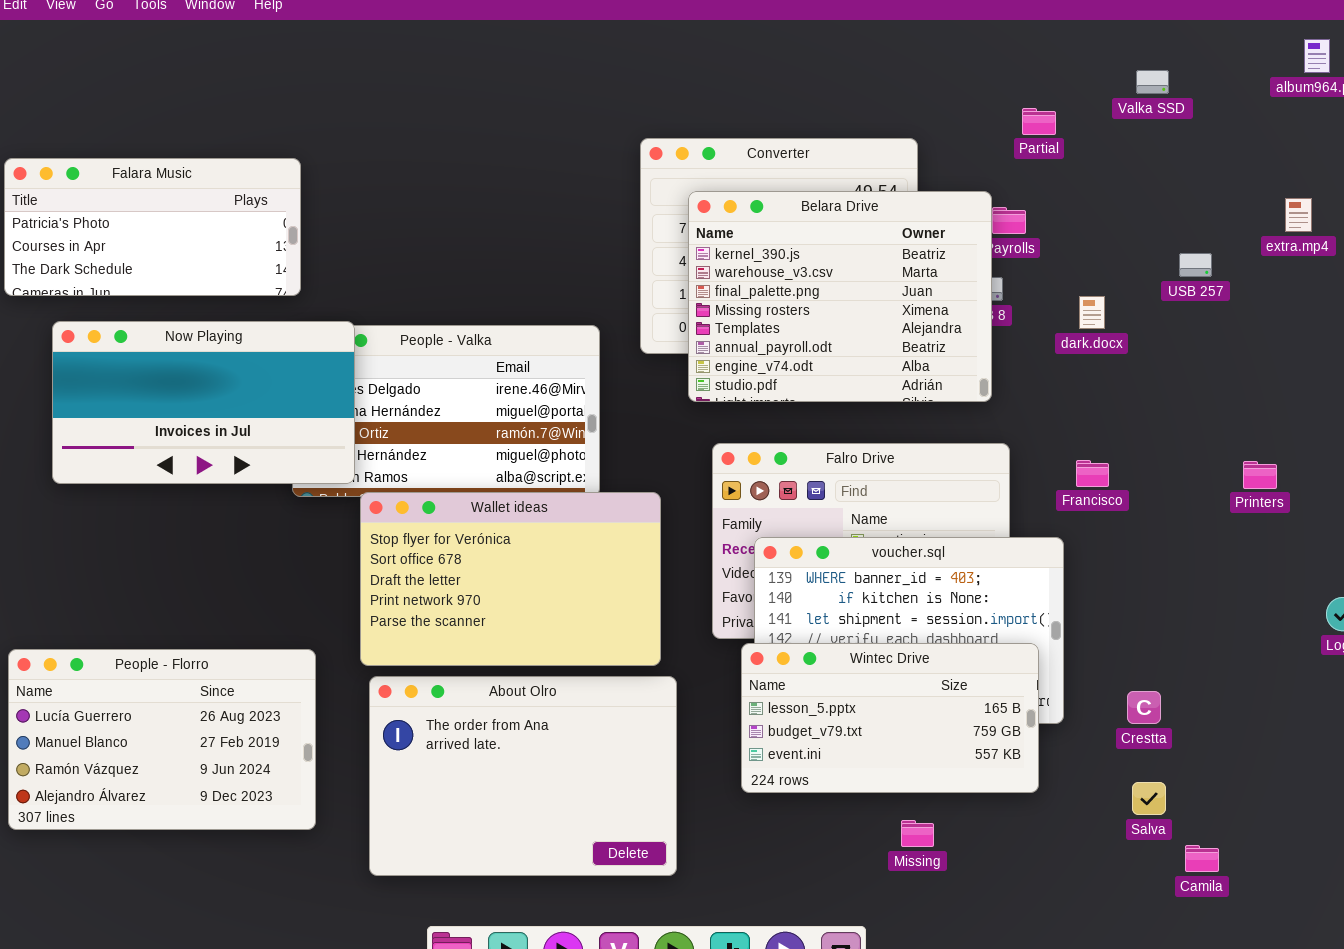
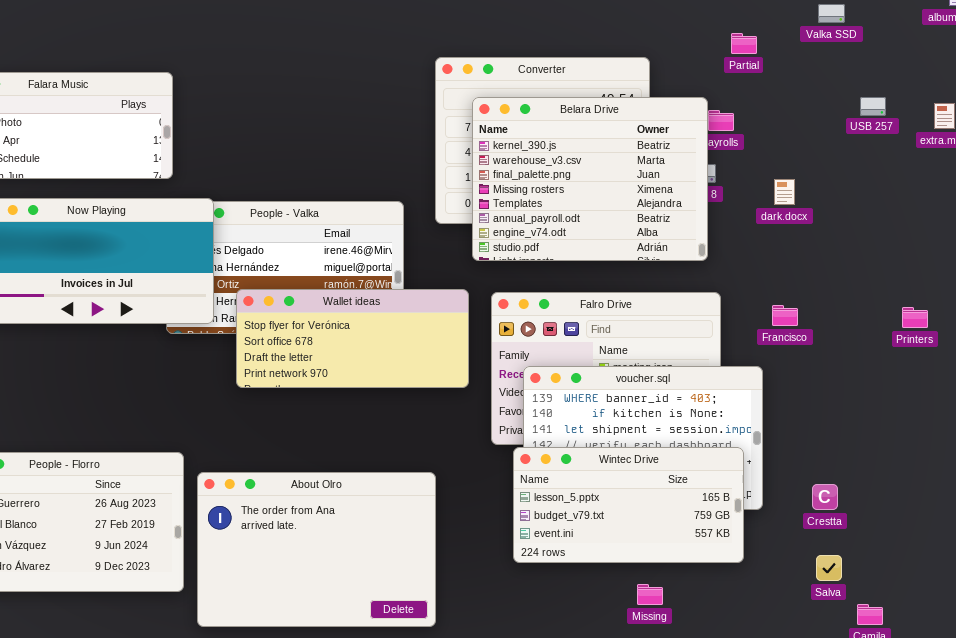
USB 257: [1179,253,1212,277] -> [860,97,886,116], moved
Wallet ideas: [360,492,661,666] -> [236,289,469,388], moved, resized
About Olro: [369,676,677,876] -> [197,472,436,627], moved

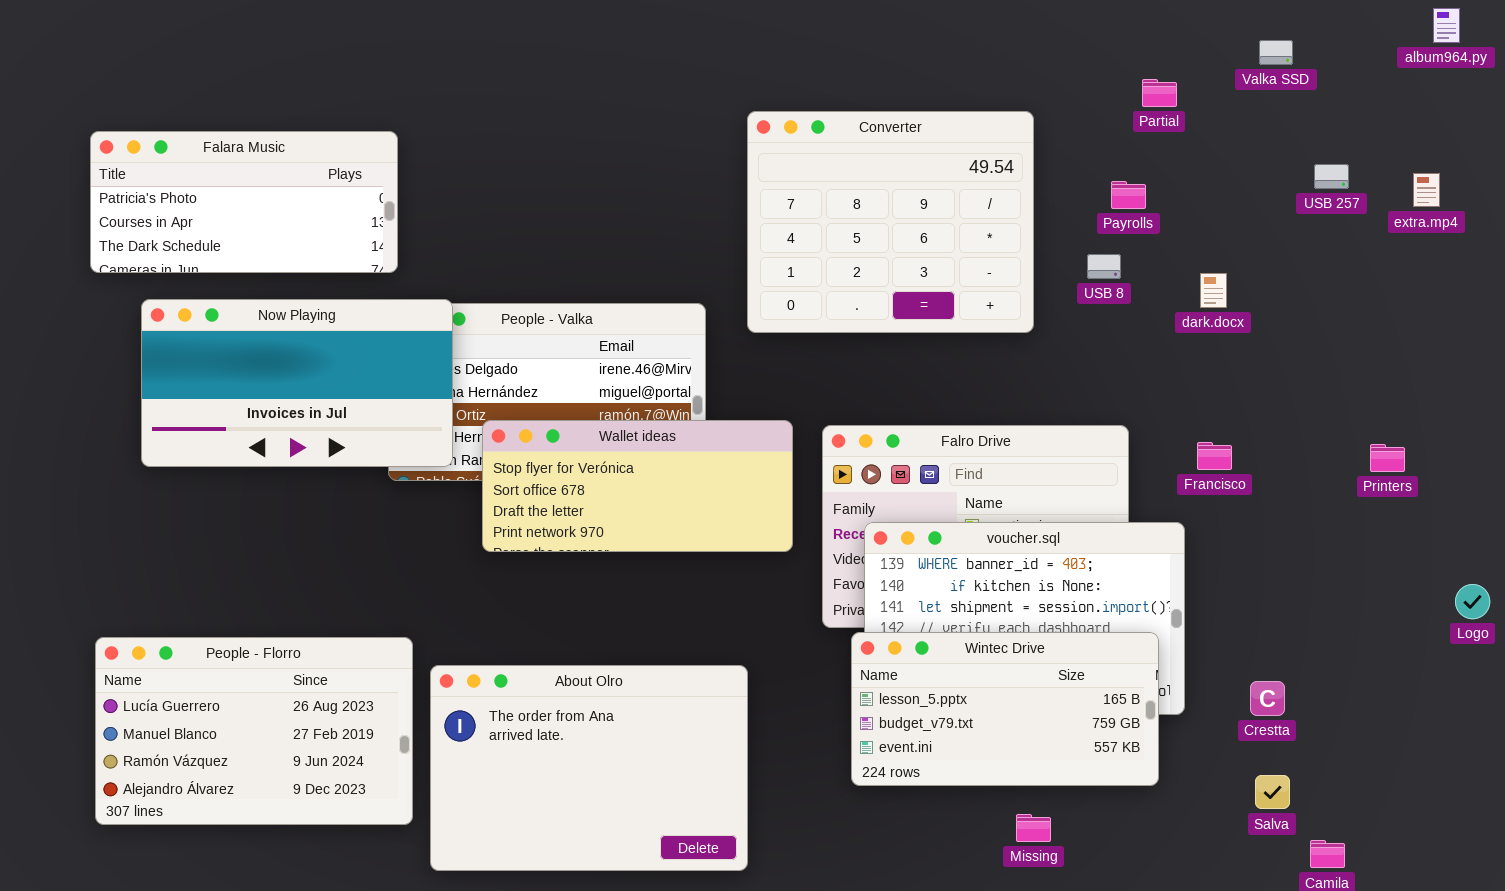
Belara Drive: [472,97,708,261] -> none, closed

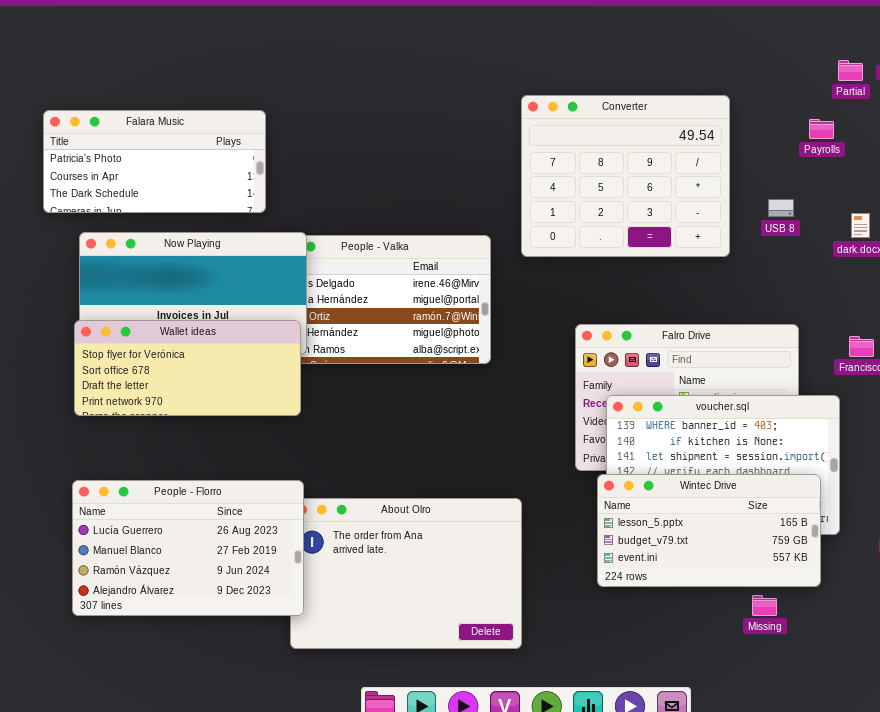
Partial: [1142,79,1177,107] -> [838,60,863,81], moved
Payrolls: [1111,181,1146,209] -> [809,119,834,139], moved
Wallet ideas: [482,420,793,552] -> [74,320,301,416], moved
People - Florro: [95,637,413,825] -> [72,480,304,616], moved
Missing: [1016,814,1051,842] -> [752,595,777,616], moved

